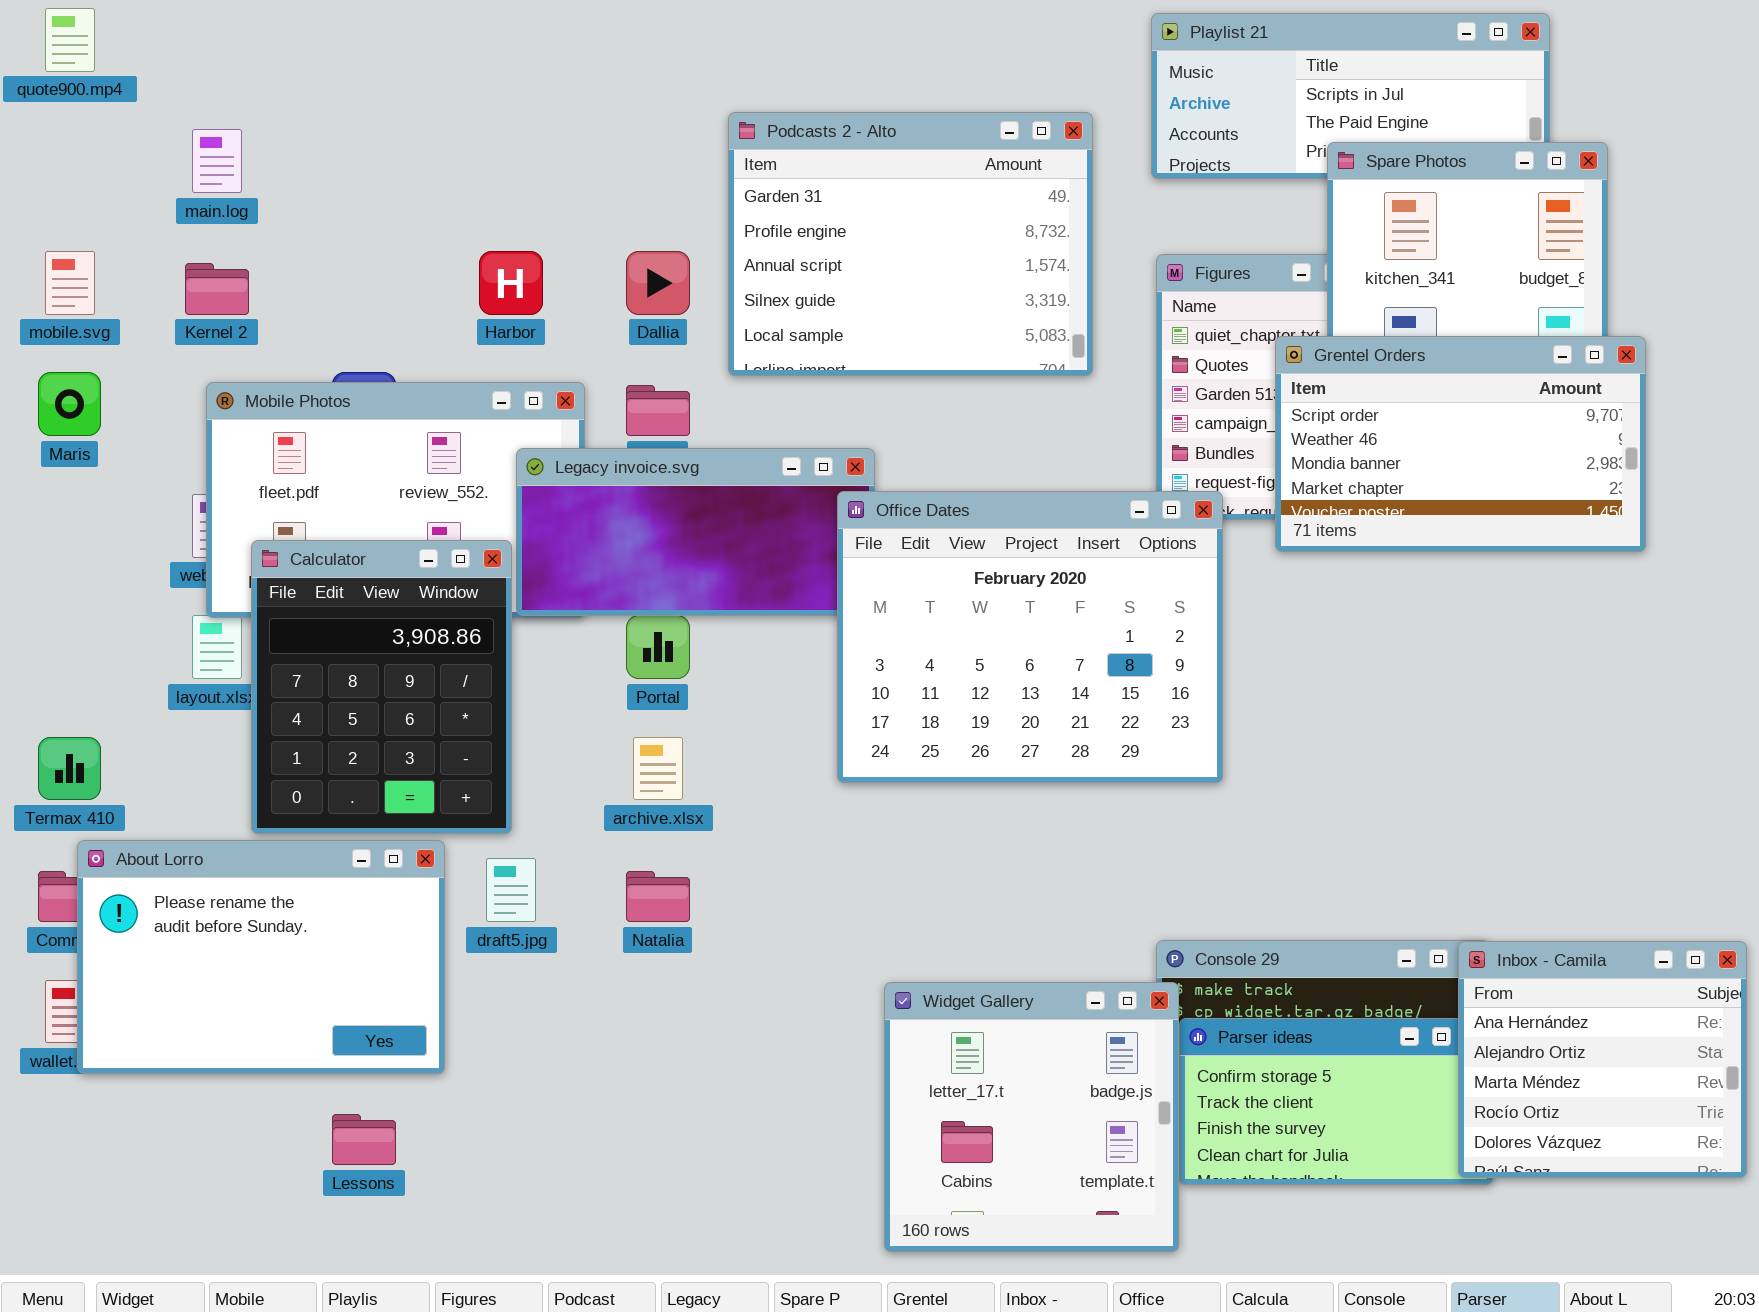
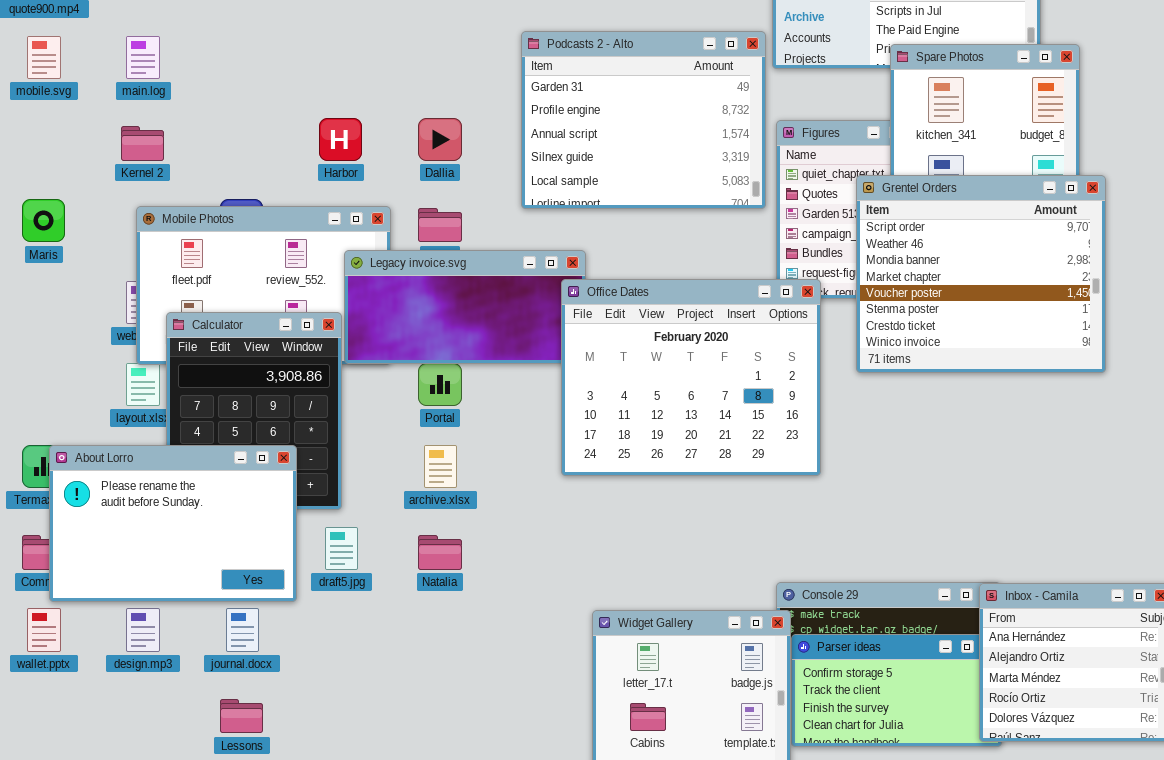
Podcasts 2 - Alto: [728,112,1093,376] -> [521,31,766,209], moved
mobile.svg: [45,251,95,315] -> [27,36,61,79], moved
Grentel Orders: [1275,336,1646,552] -> [856,175,1106,373], resized
About Lorro: [77,840,445,1074] -> [49,445,297,602], moved

